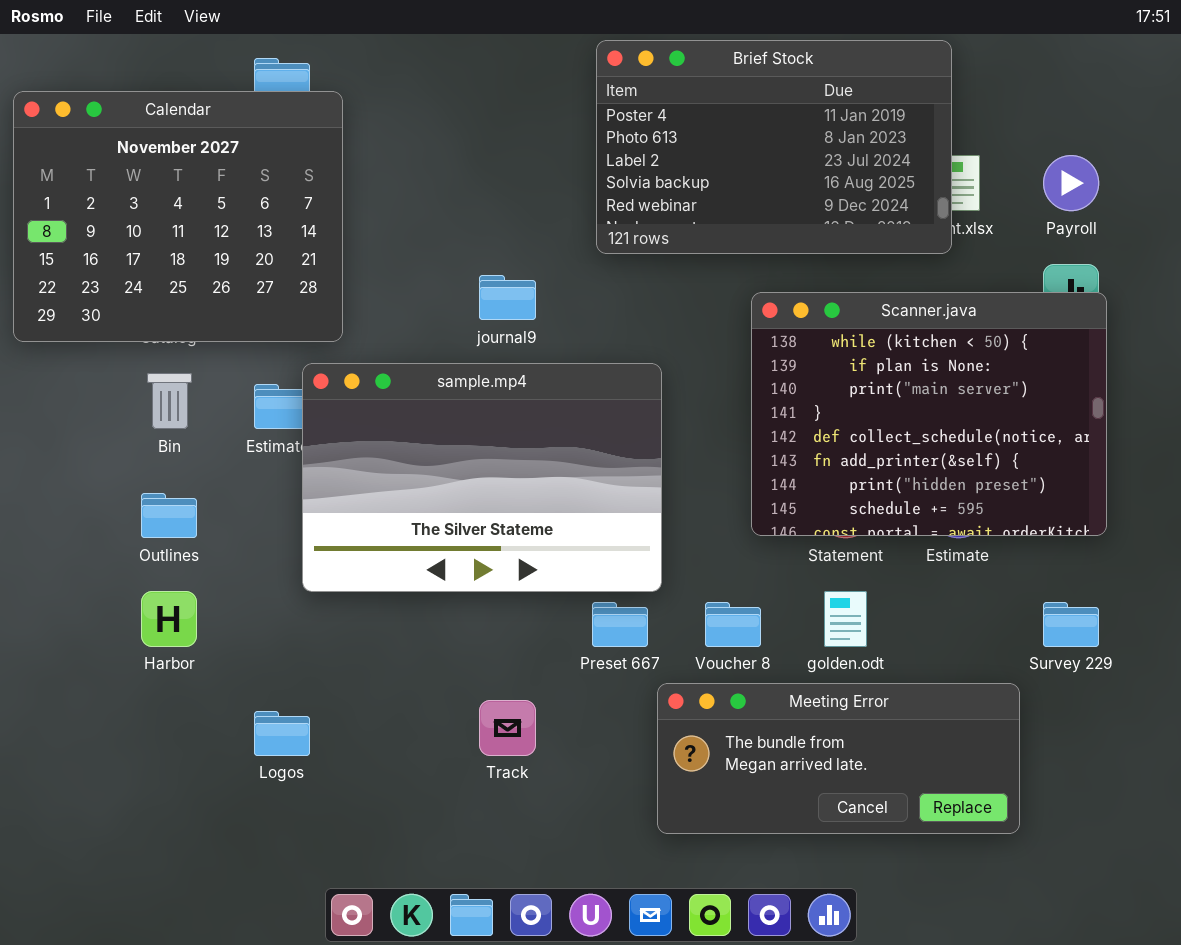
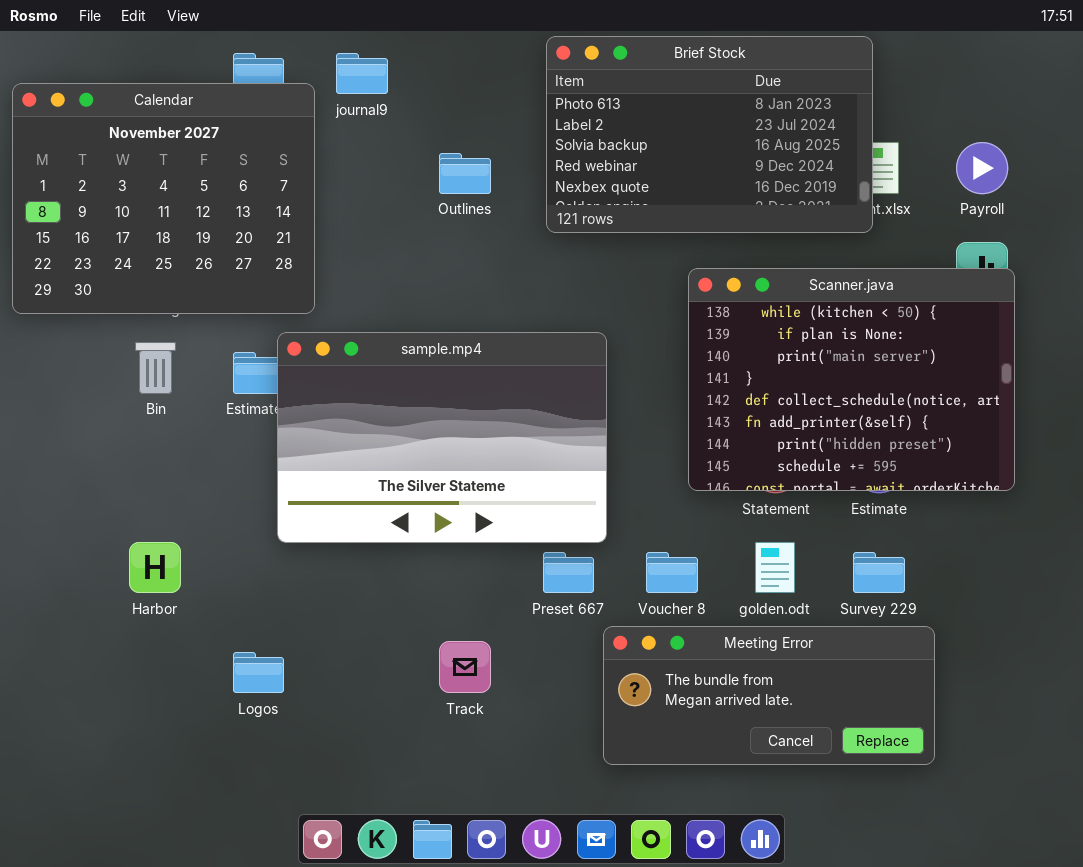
Brief Stock: [596,40,952,254] -> [546,36,873,233], scrolled down 1 row
journal9: [479,275,536,320] -> [336,53,388,94], moved
Outlines: [141,493,197,538] -> [439,153,491,194], moved
Survey 229: [1043,602,1099,647] -> [853,552,905,593], moved

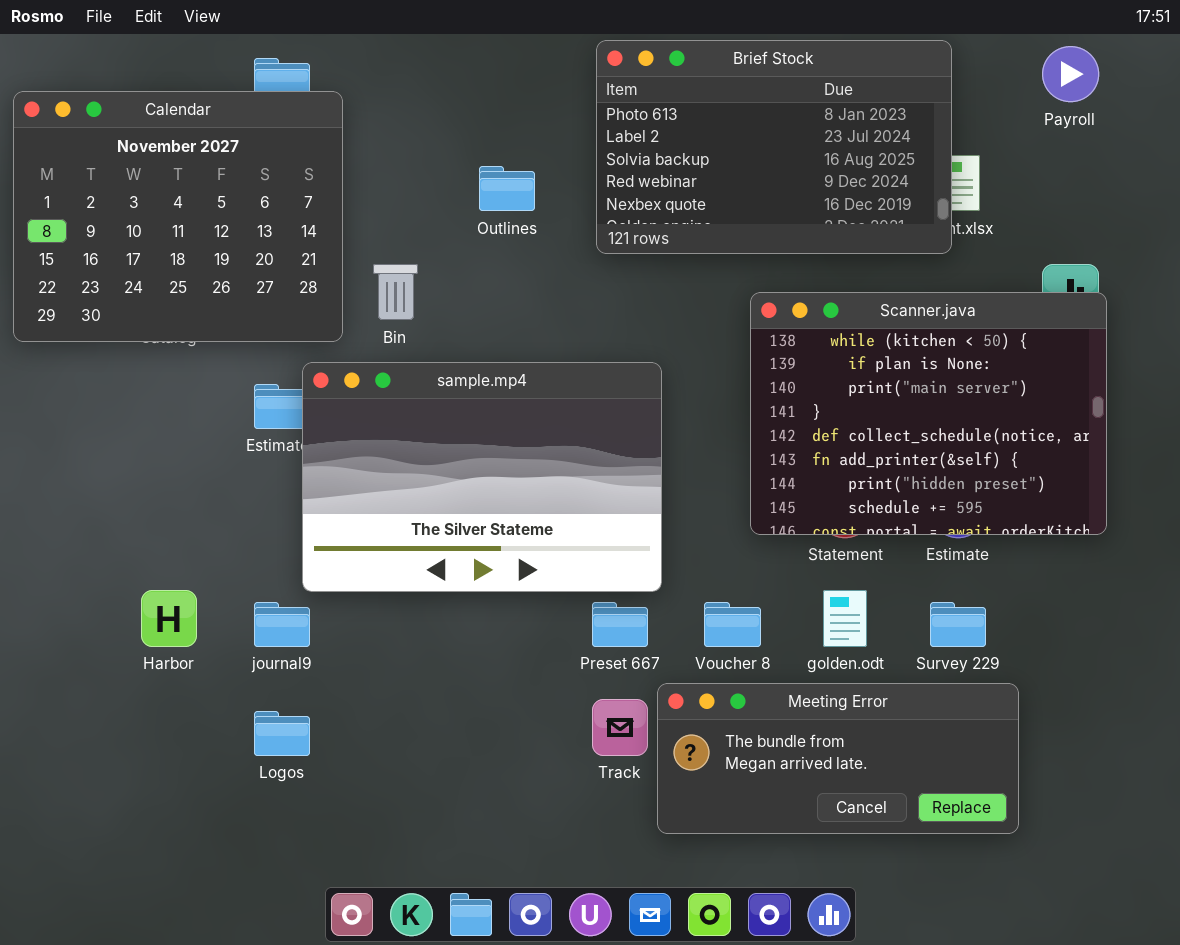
journal9: [336,53,388,94] -> [254,602,310,647], moved
Payroll: [956,142,1008,194] -> [1042,46,1099,102], moved
Bin: [135,342,176,394] -> [373,264,418,320], moved
Track: [439,641,491,693] -> [592,699,648,756], moved

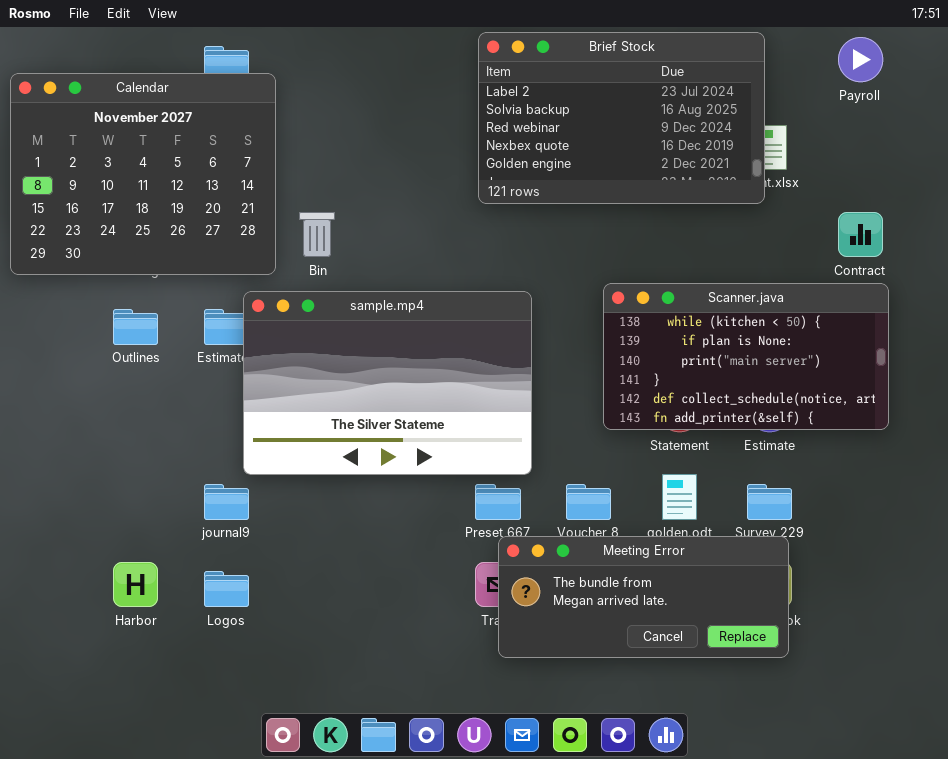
Brief Stock: [596,40,952,254] -> [478,32,765,204], scrolled down 1 row
Outlines: [479,166,535,211] -> [113,309,158,345], moved
Scanner.java: [750,292,1107,535] -> [603,283,889,430], resized
Harbor: [141,590,197,647] -> [113,562,158,607], moved
Meeting Error: [657,683,1019,834] -> [498,536,789,658], moved

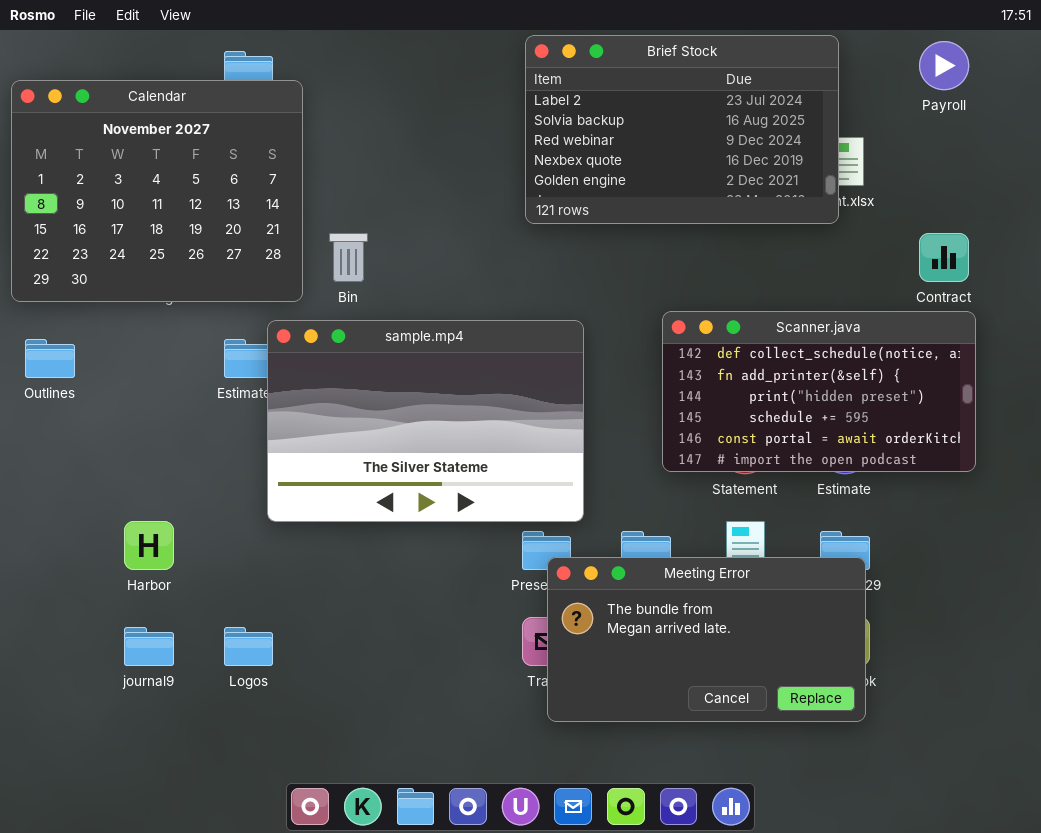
Scanner.java: [603,283,889,430] -> [662,311,976,472], scrolled down 4 rows
Outlines: [113,309,158,345] -> [25,339,75,378], moved
journal9: [204,484,249,520] -> [124,627,174,666], moved
Meeting Error: [498,536,789,658] -> [547,557,866,722], resized
Harbor: [113,562,158,607] -> [124,521,174,570], moved

